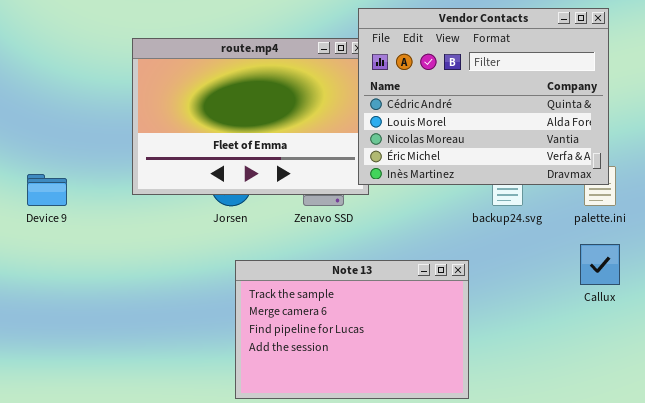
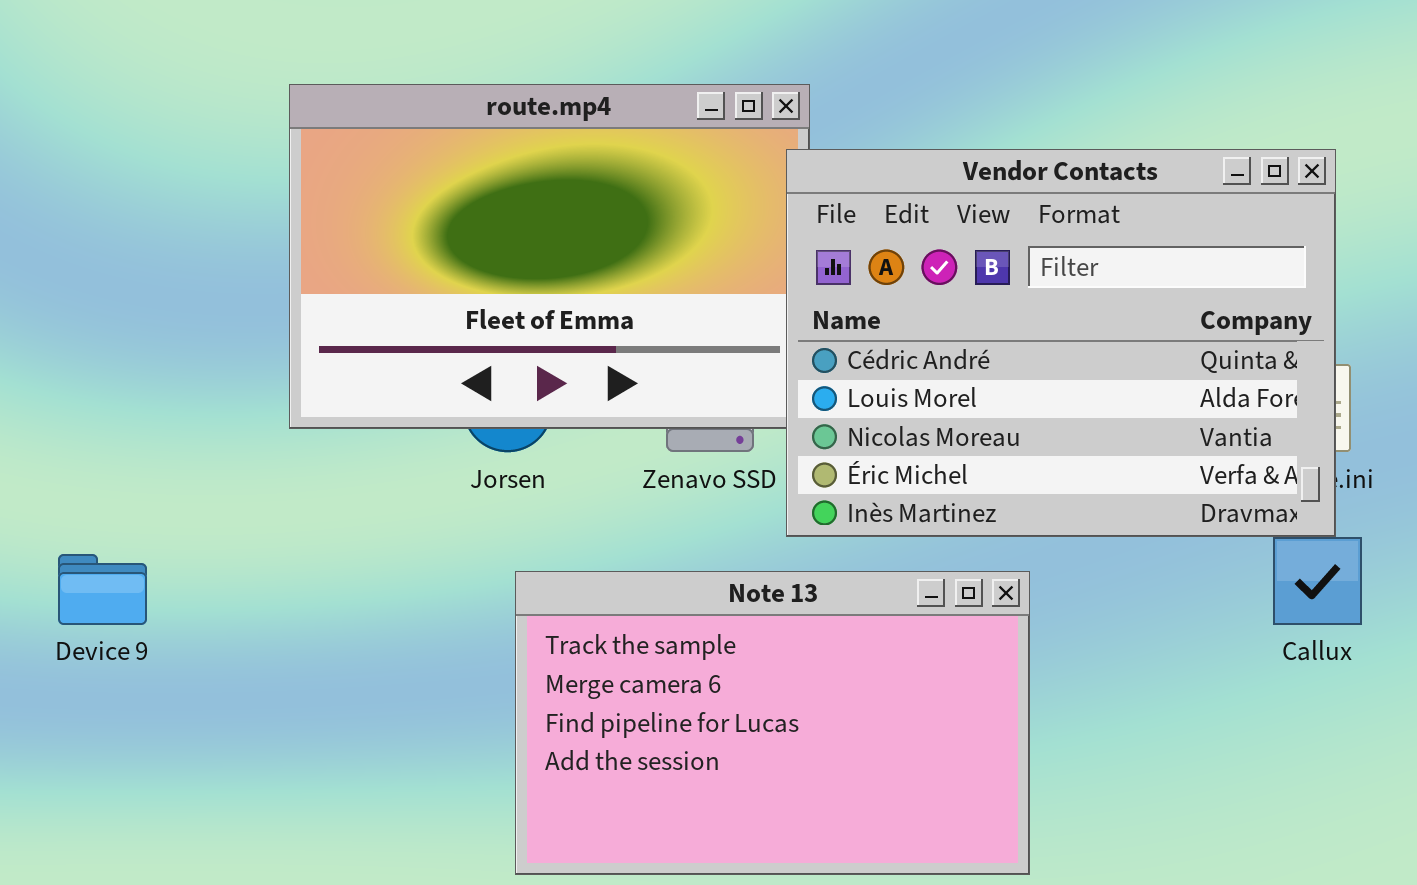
Vendor Contacts: [358,8,609,185] -> [786,149,1336,537], moved
Device 9: [27,174,67,206] -> [58,554,147,625], moved

